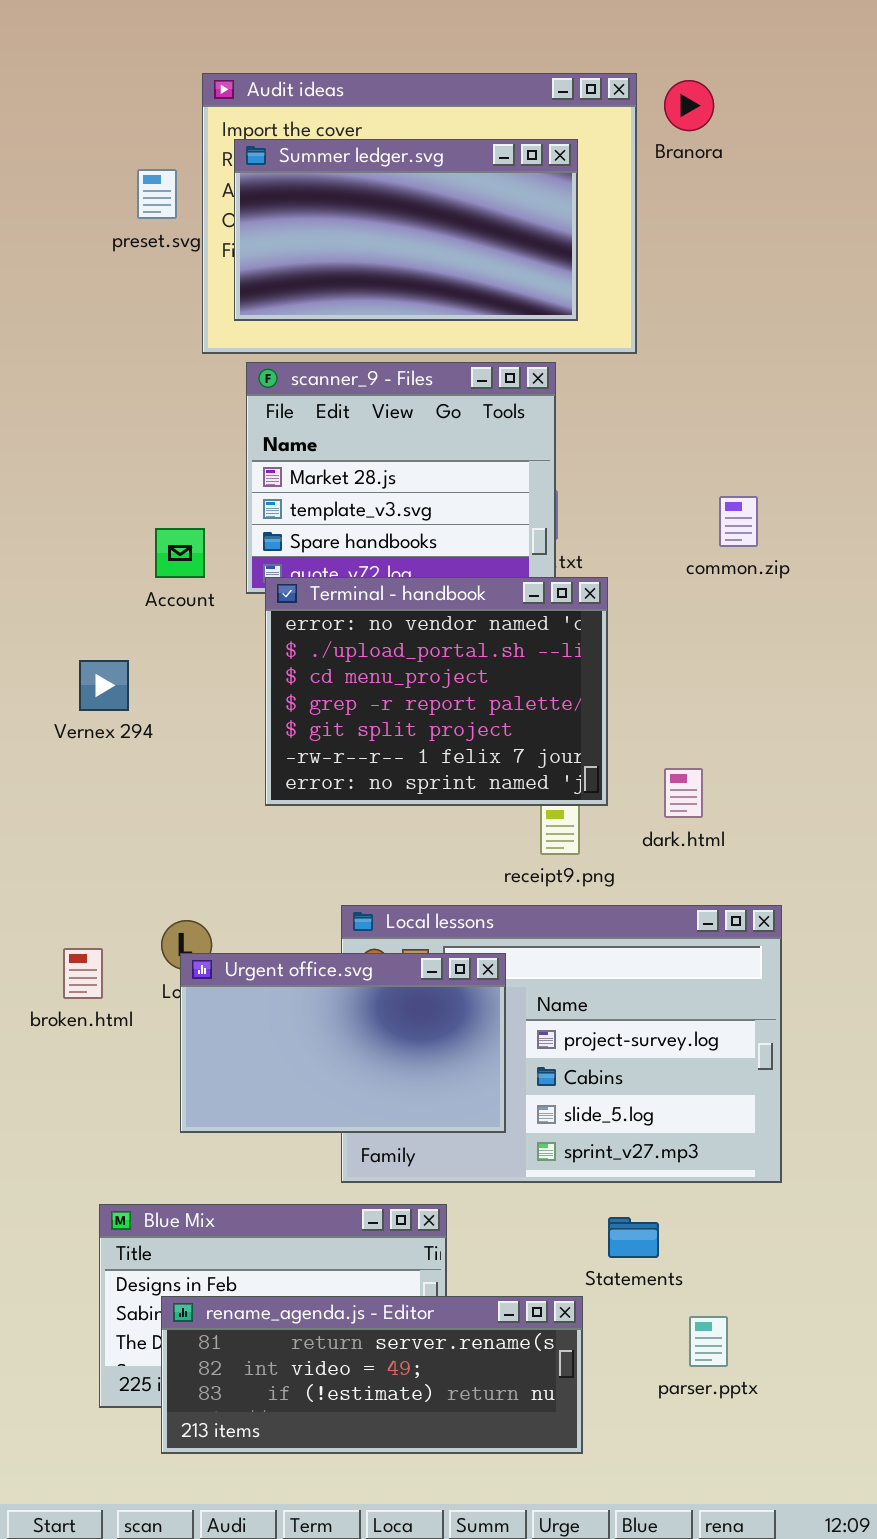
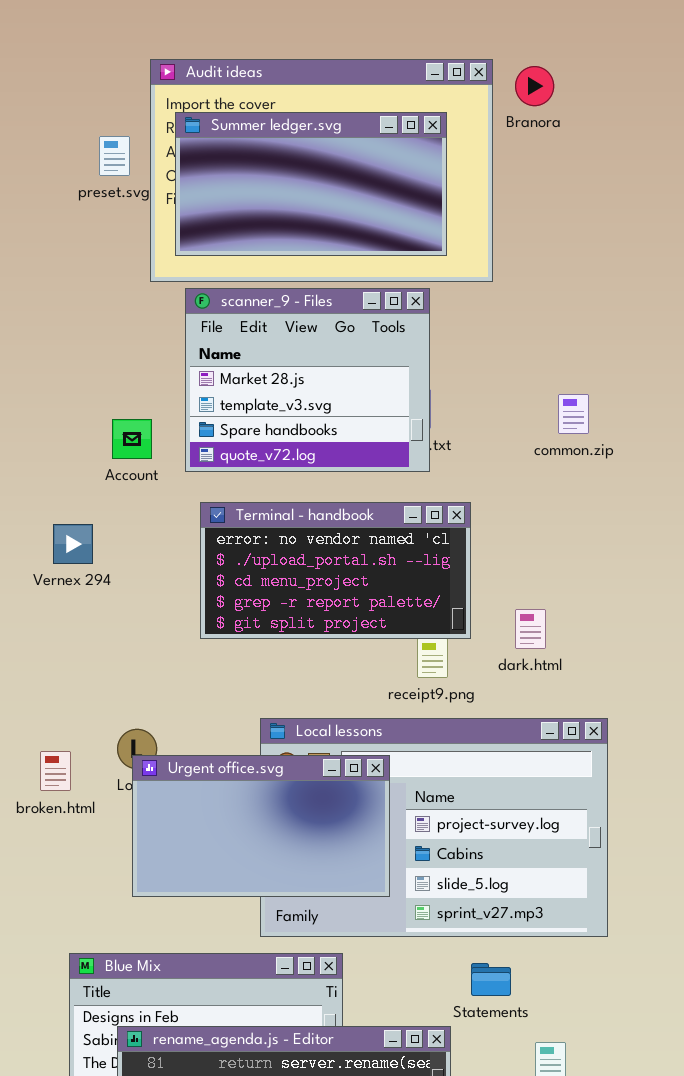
Terminal - handbook: [265,577,608,806] -> [200,502,471,639], resized

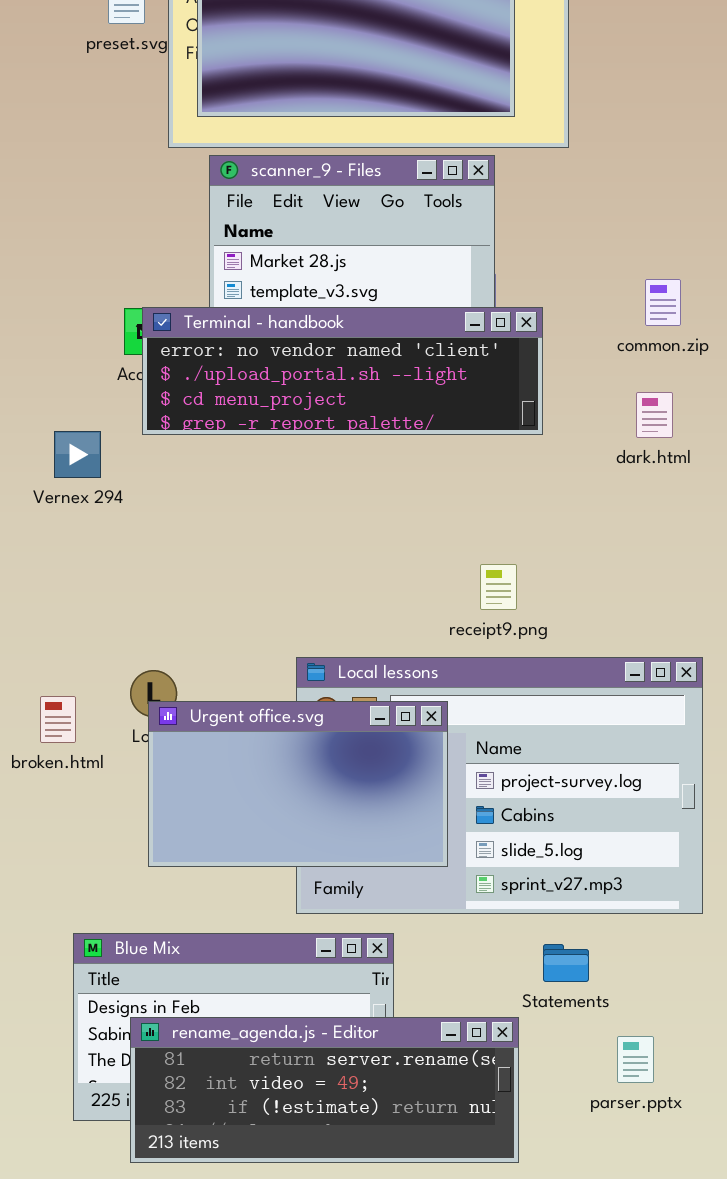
Terminal - handbook: [200,502,471,639] -> [142,307,543,435], moved, resized
dark.html: [515,609,546,649] -> [636,392,673,438], moved

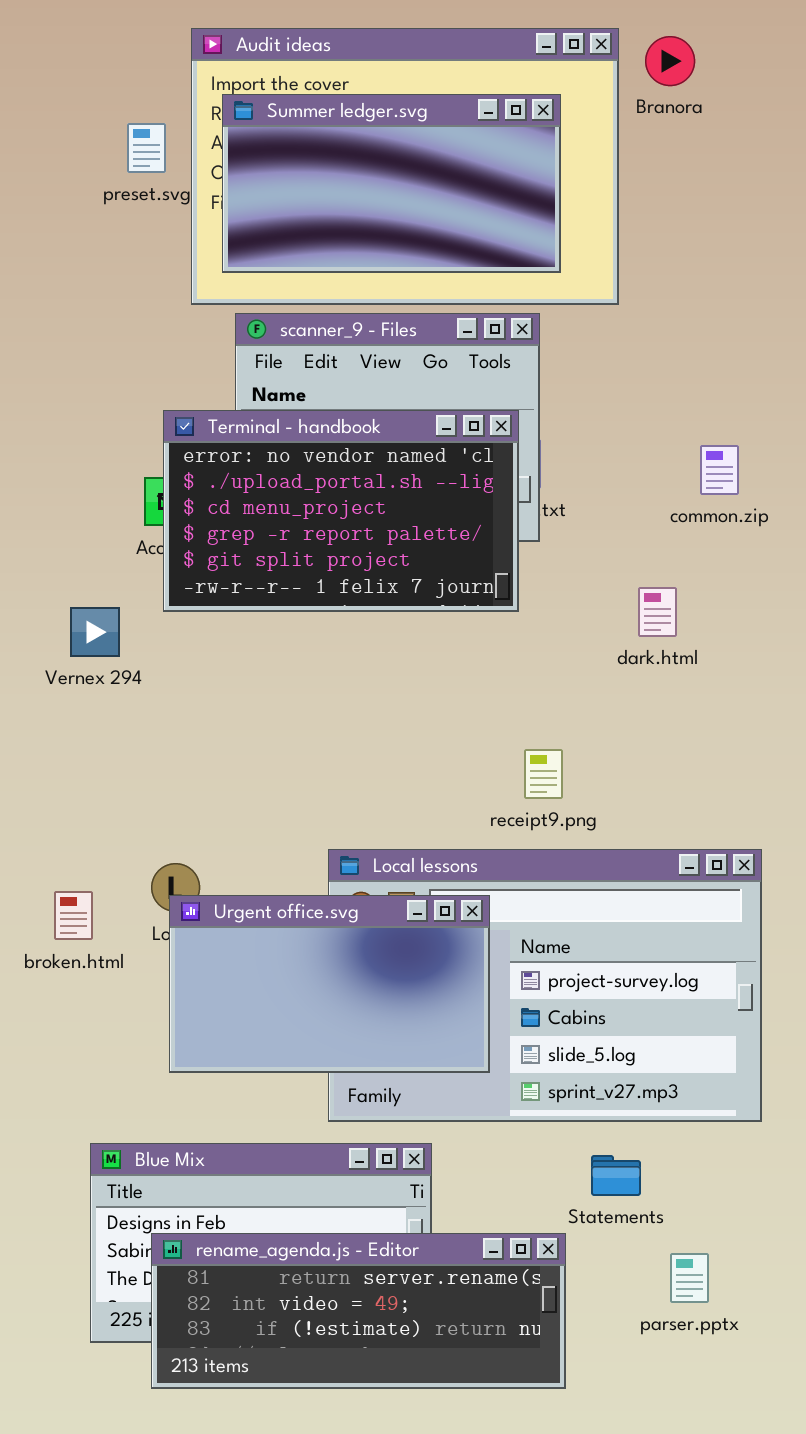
Terminal - handbook: [142,307,543,435] -> [163,410,519,612], resized
dark.html: [636,392,673,438] -> [638,587,677,637], moved

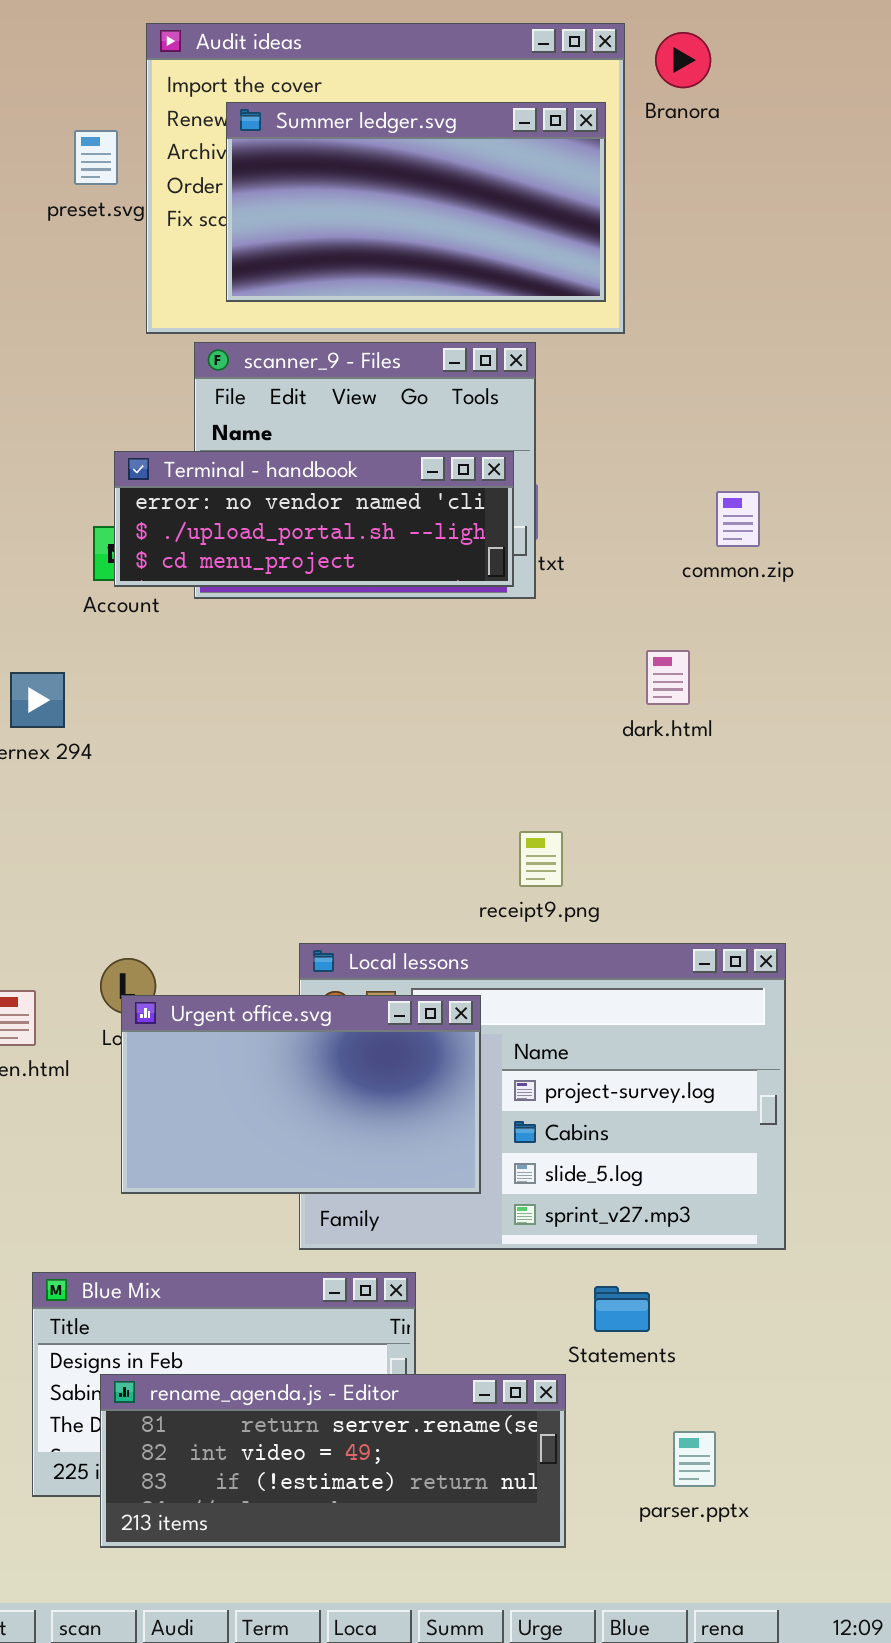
Summer ledger.svg: [222,94,561,273] -> [226,102,606,302], moved
Terminal - handbook: [163,410,519,612] -> [114,451,514,587], resized
parser.pptx: [670,1253,709,1303] -> [673,1431,716,1487], moved

